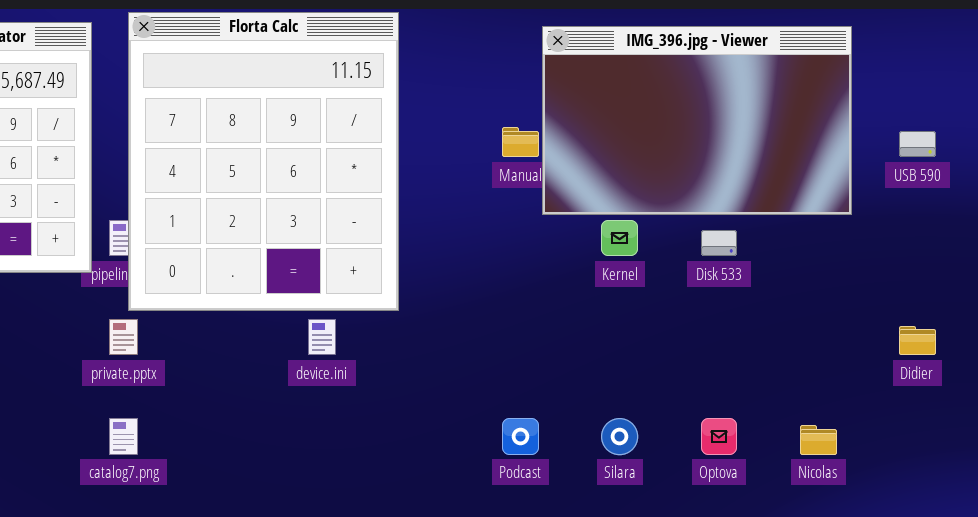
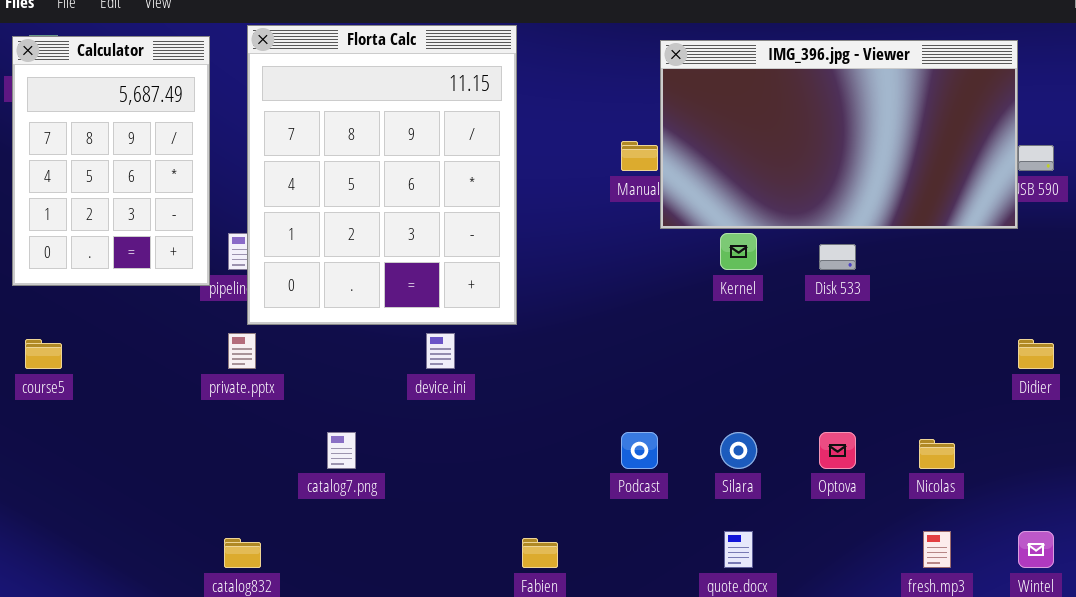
IMG_396.jpg - Viewer: [542,26,852,215] -> [660,40,1018,229], resized
catalog7.png: [109,418,138,455] -> [327,432,356,469], moved

